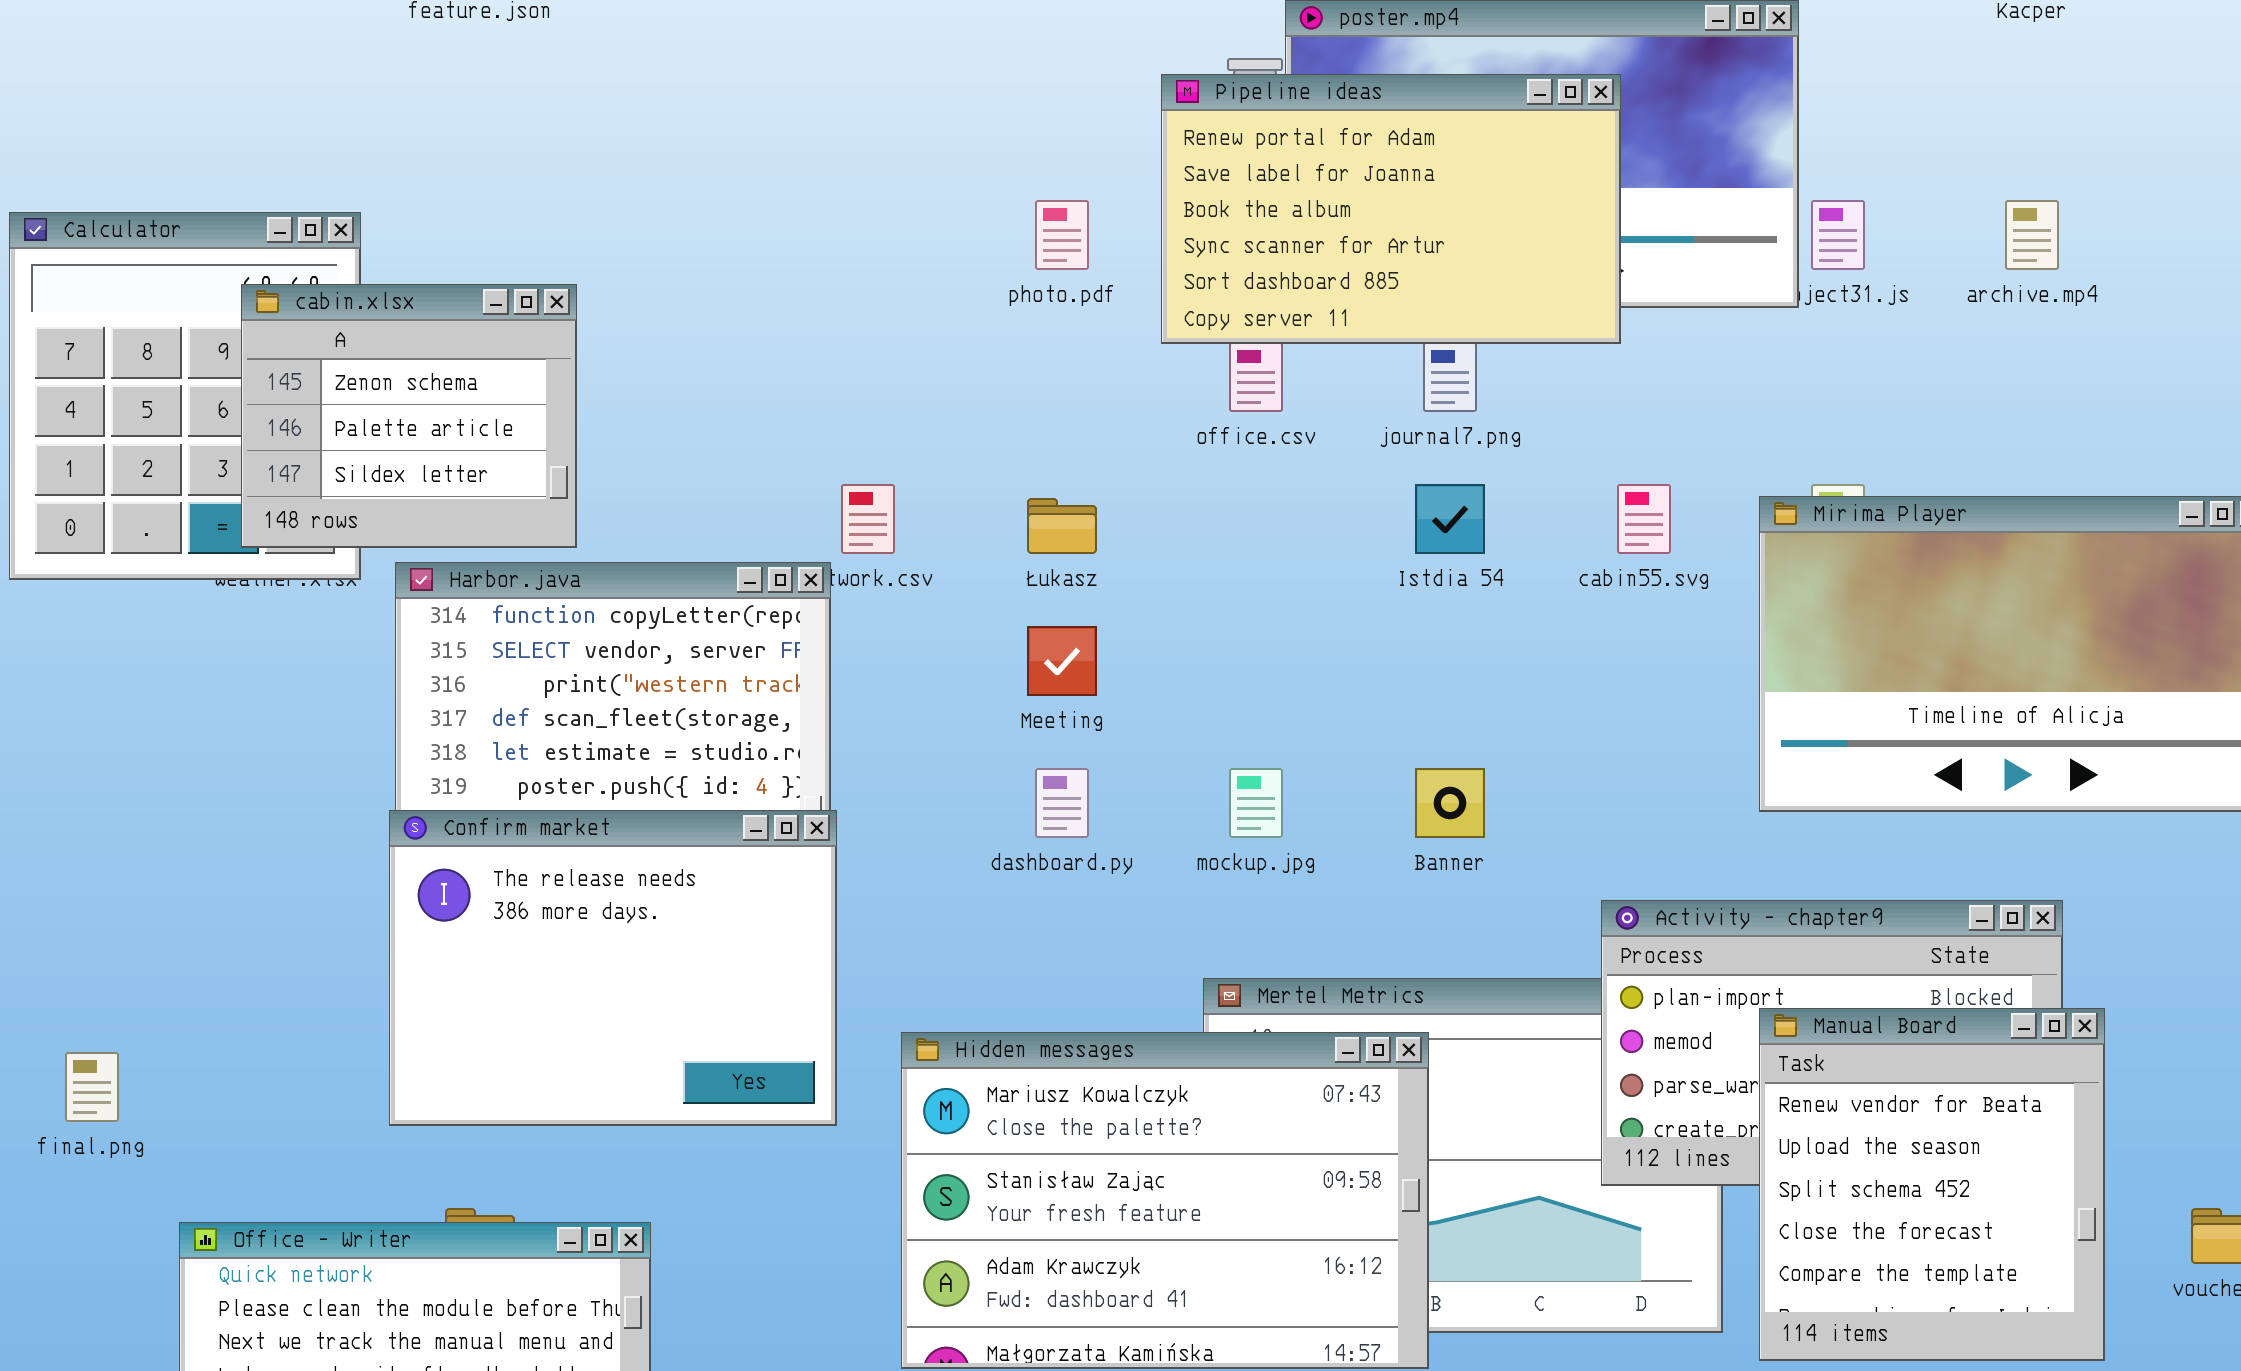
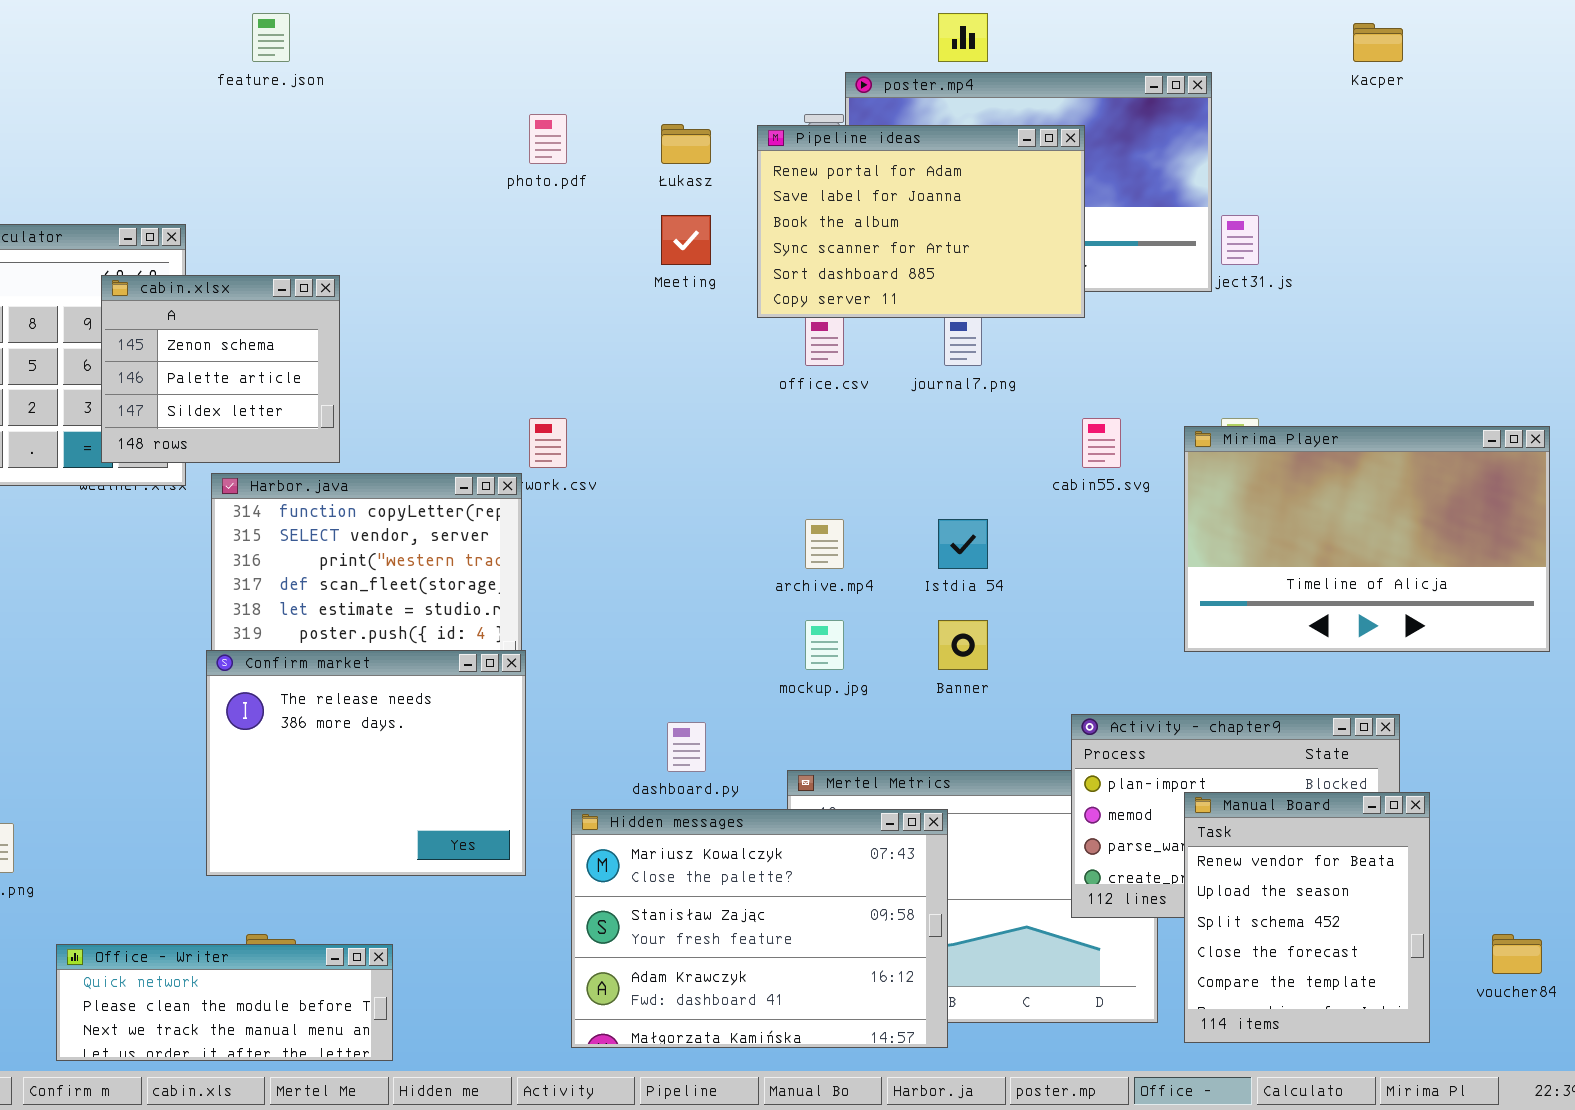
photo.pdf: [1035,200,1089,270] -> [529,114,567,164], moved
archive.mp4: [2005,200,2059,270] -> [805,519,844,569], moved
Istdia 54: [1415,484,1485,554] -> [938,519,988,569], moved
Łukasz: [1027,498,1097,554] -> [661,124,711,164], moved
Meeting: [1027,626,1097,696] -> [661,215,711,265], moved
dashboard.py: [1035,768,1089,838] -> [667,722,706,772], moved

